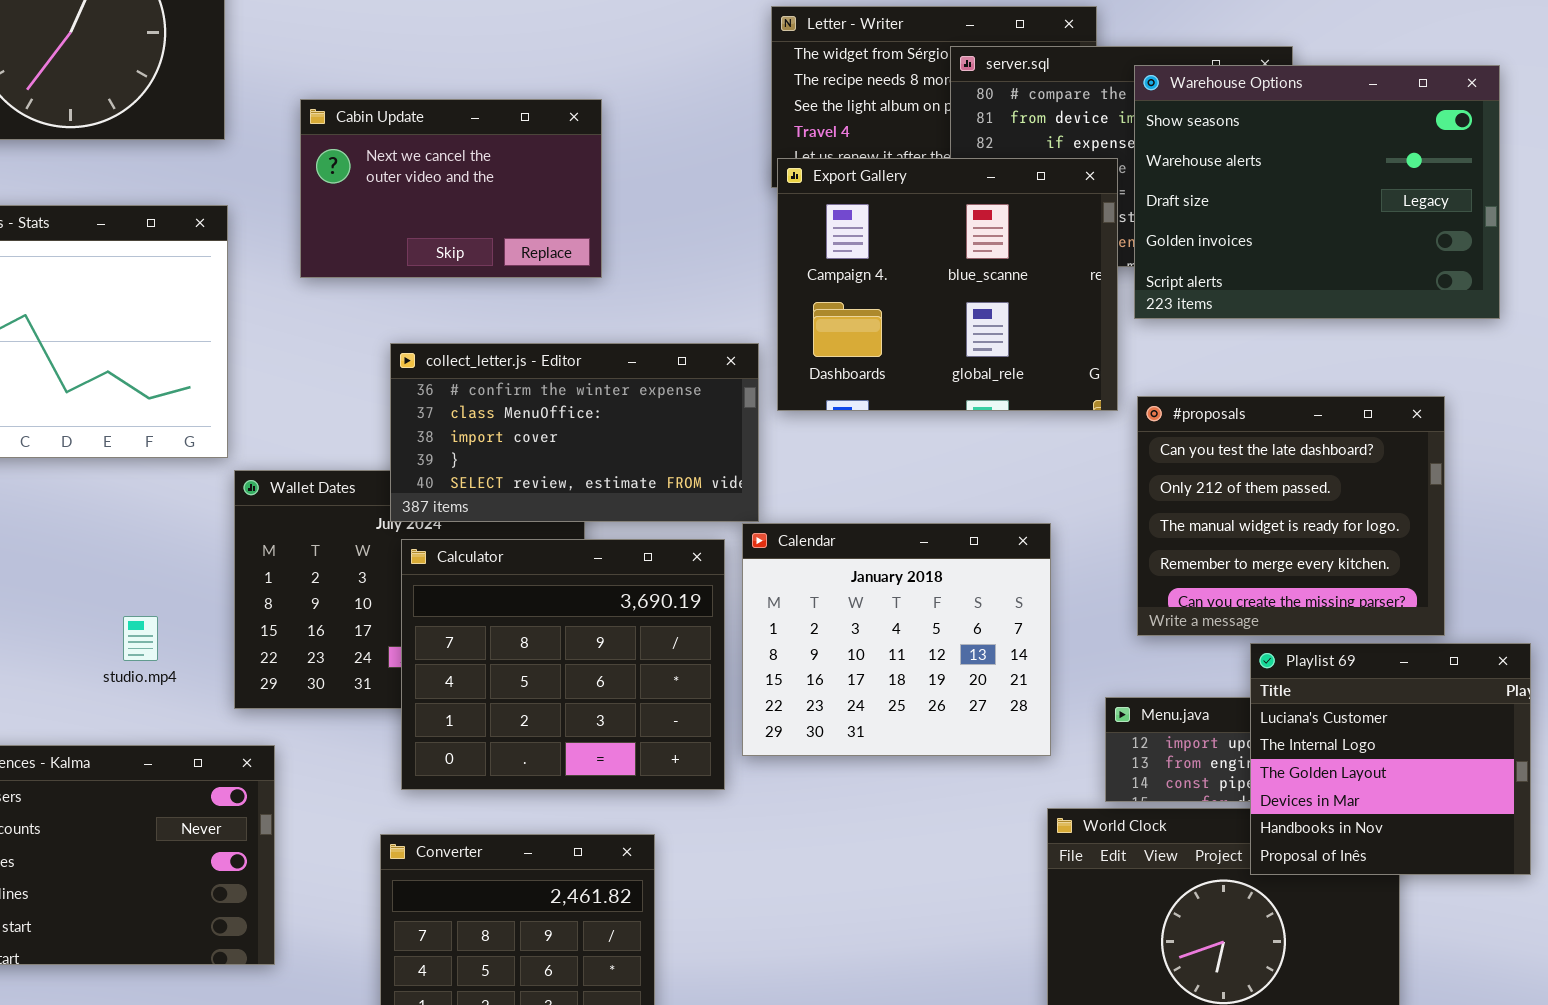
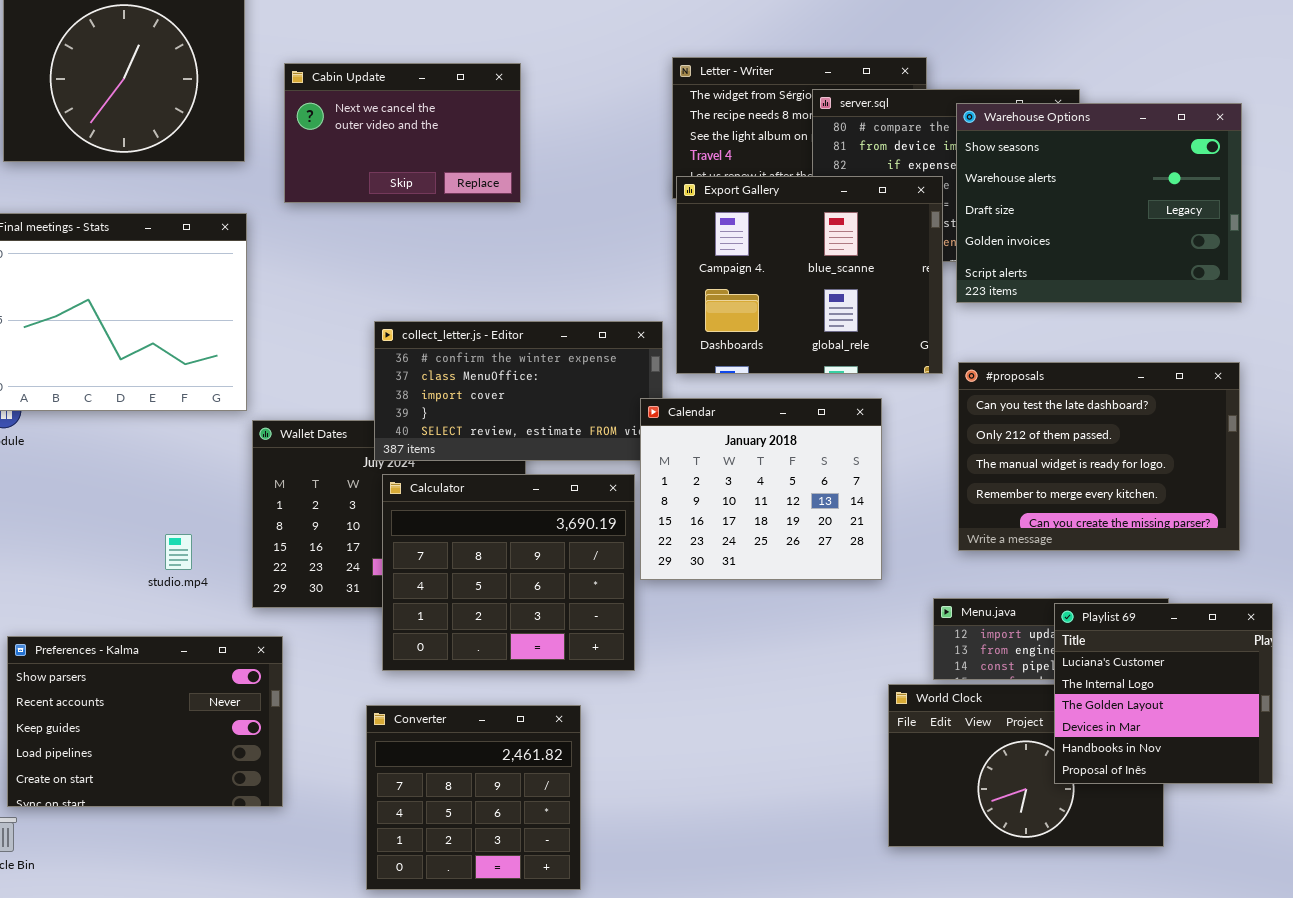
Cabin Update: [300,99,602,278] -> [284,63,521,203], moved
#proposals: [1137,396,1445,636] -> [958,362,1240,551], resized
Calendar: [742,523,1051,756] -> [640,398,882,580], moved
Playlist 69: [1250,643,1531,875] -> [1054,603,1273,784], moved

